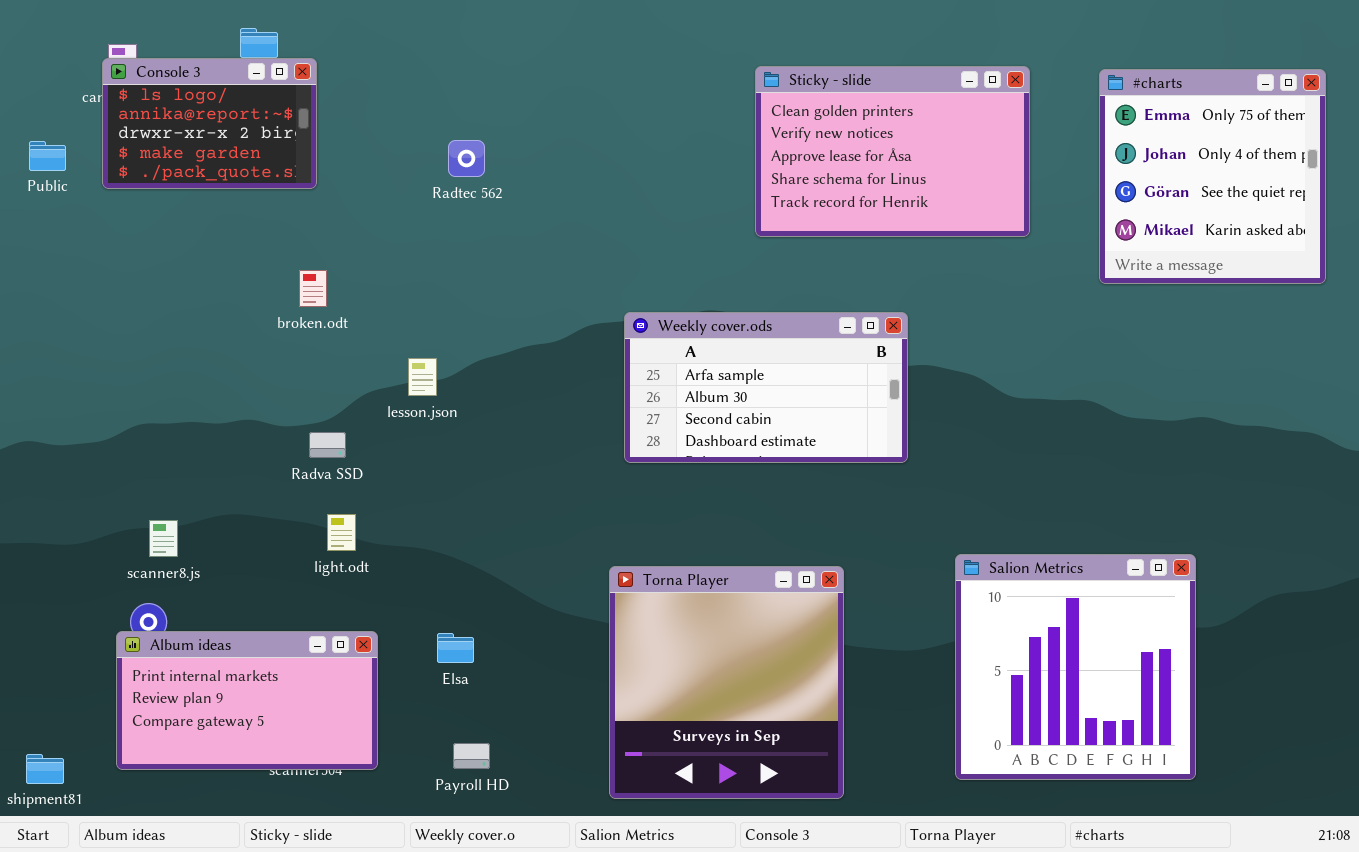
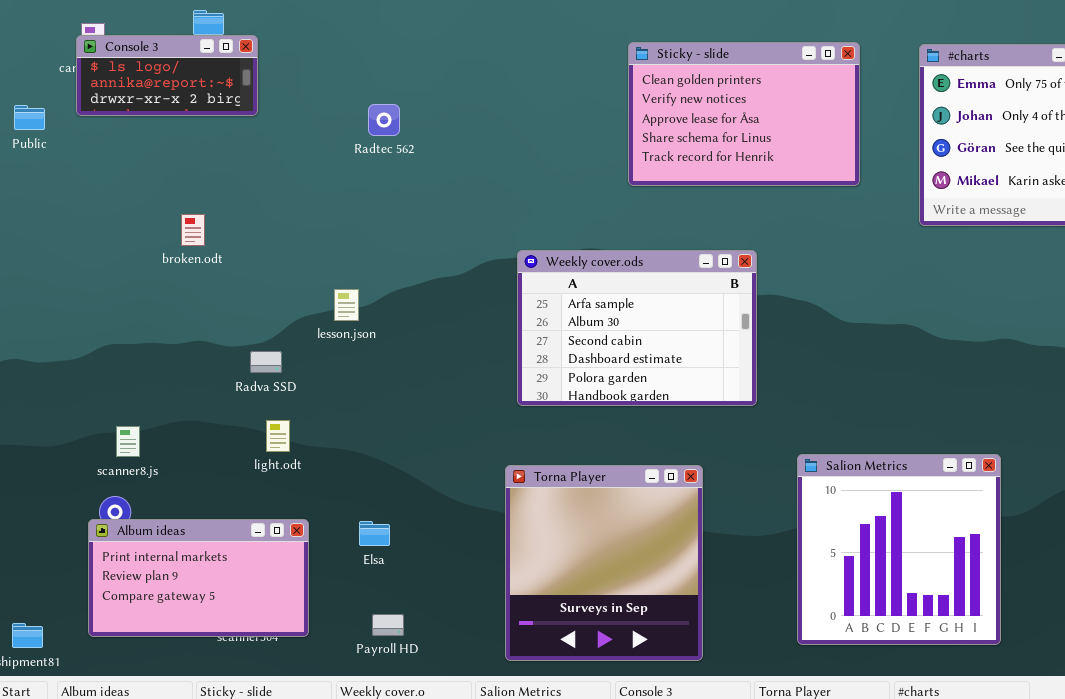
Console 3: [102,58,317,189] -> [76,35,258,116], resized
broken.odt: [299,270,327,307] -> [181,214,205,246], moved
Weekly cover.ods: [624,312,908,463] -> [517,250,757,406], resized

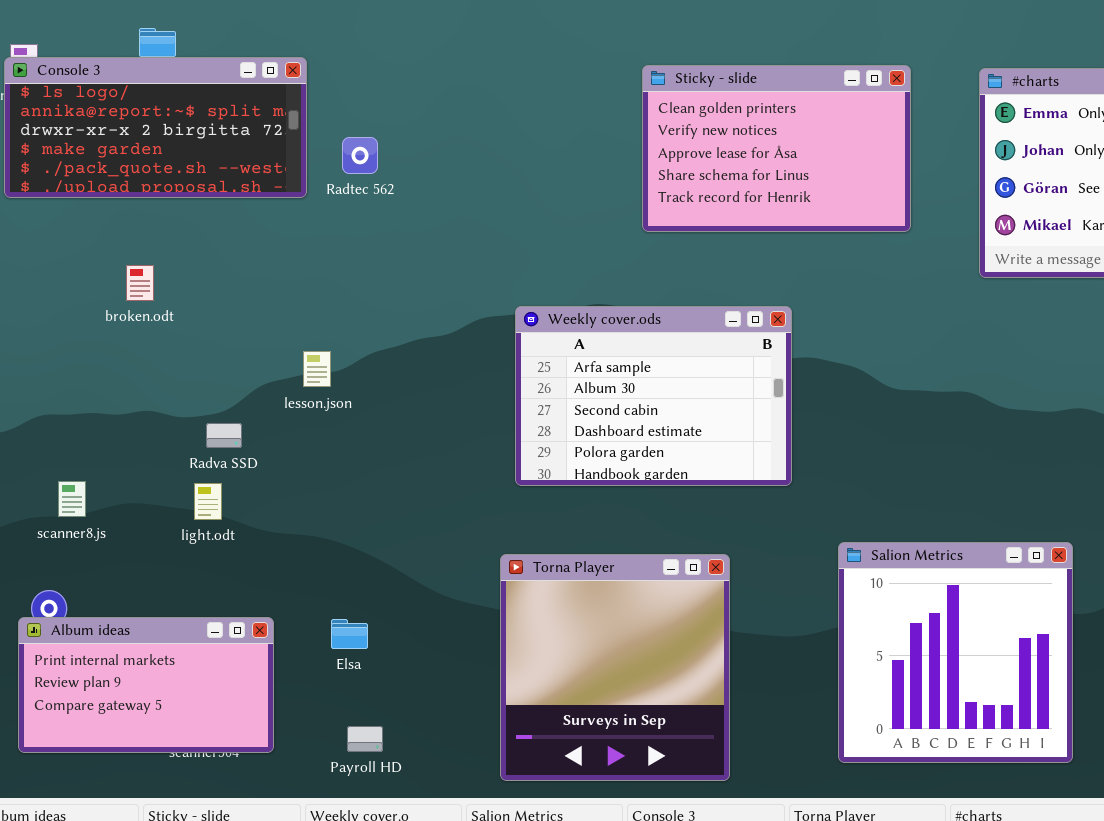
Console 3: [76,35,258,116] -> [4,57,307,198], resized
light.odt: [266,420,290,452] -> [194,483,222,520], moved
scanner8.js: [116,426,140,457] -> [58,481,86,517], moved

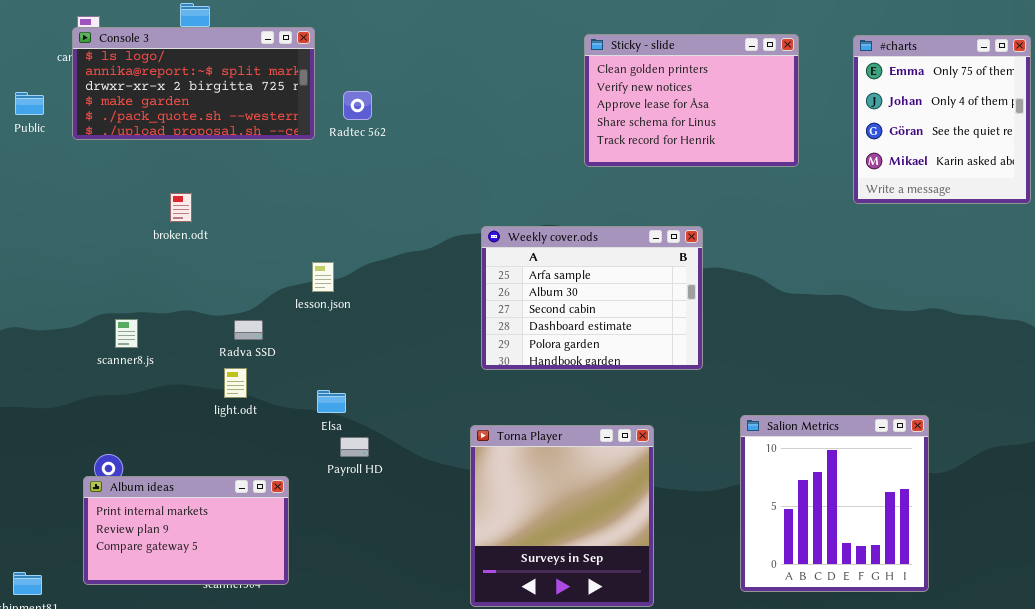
scanner8.js: [58,481,86,517] -> [115,319,138,348], moved
Elsa: [331,619,368,649] -> [317,390,346,413], moved
Payroll HD: [347,726,383,752] -> [340,437,369,457], moved

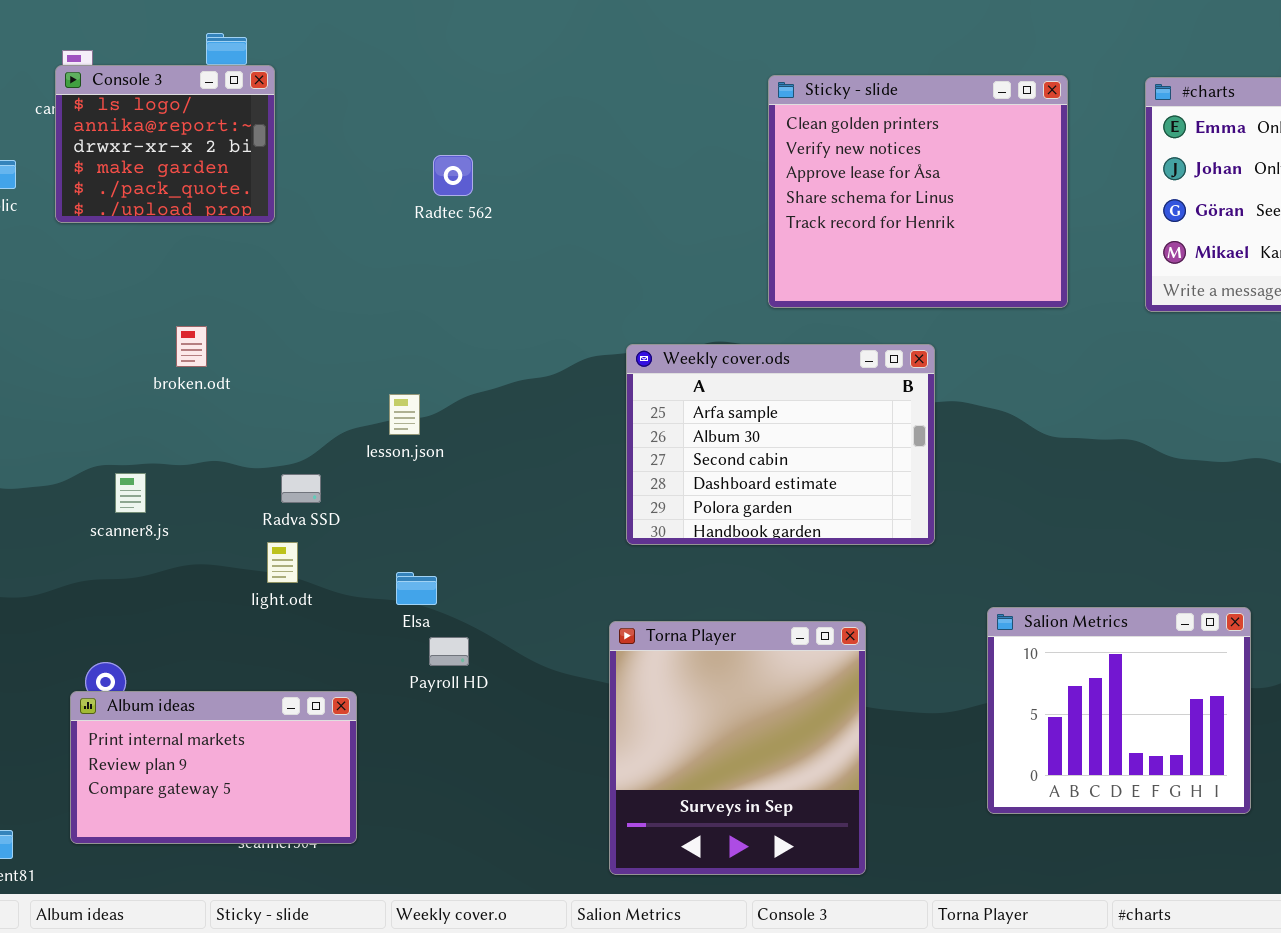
Console 3: [72,27,315,140] -> [55,65,275,223], resized
Sticky - slide: [584,34,799,167] -> [768,75,1068,308], resized
broken.odt: [170,193,192,222] -> [176,326,207,367], moved
Salion Metrics: [740,415,929,592] -> [987,607,1251,814], resized

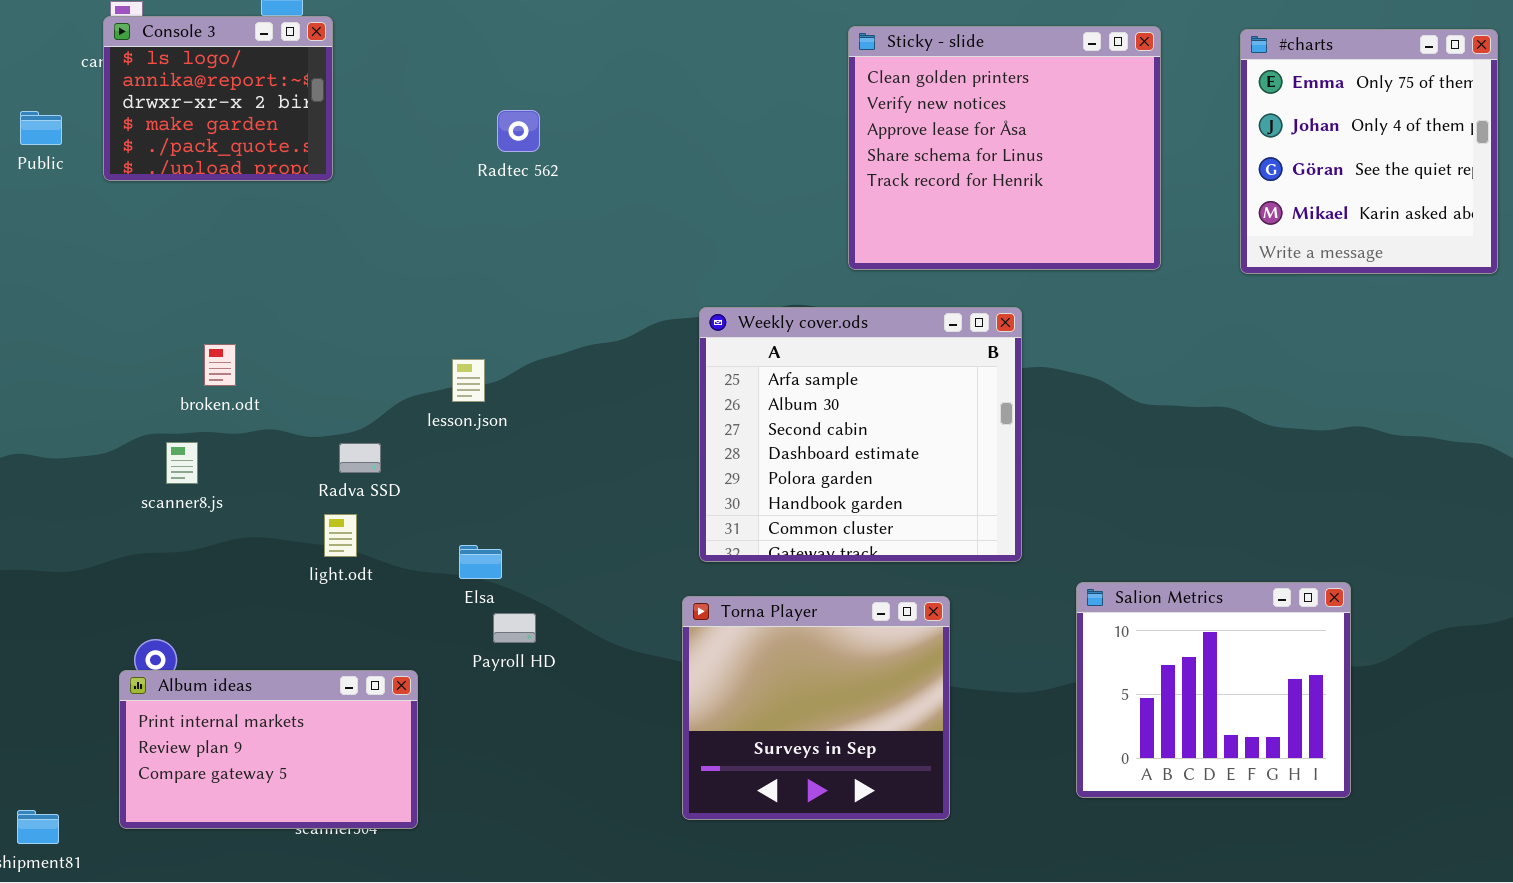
broken.odt: [176,326,207,367] -> [204,344,236,386], moved
Weekly cover.ods: [626,344,935,545] -> [699,307,1022,562], resized
Torna Player: [609,621,866,875] -> [682,596,950,820], resized

